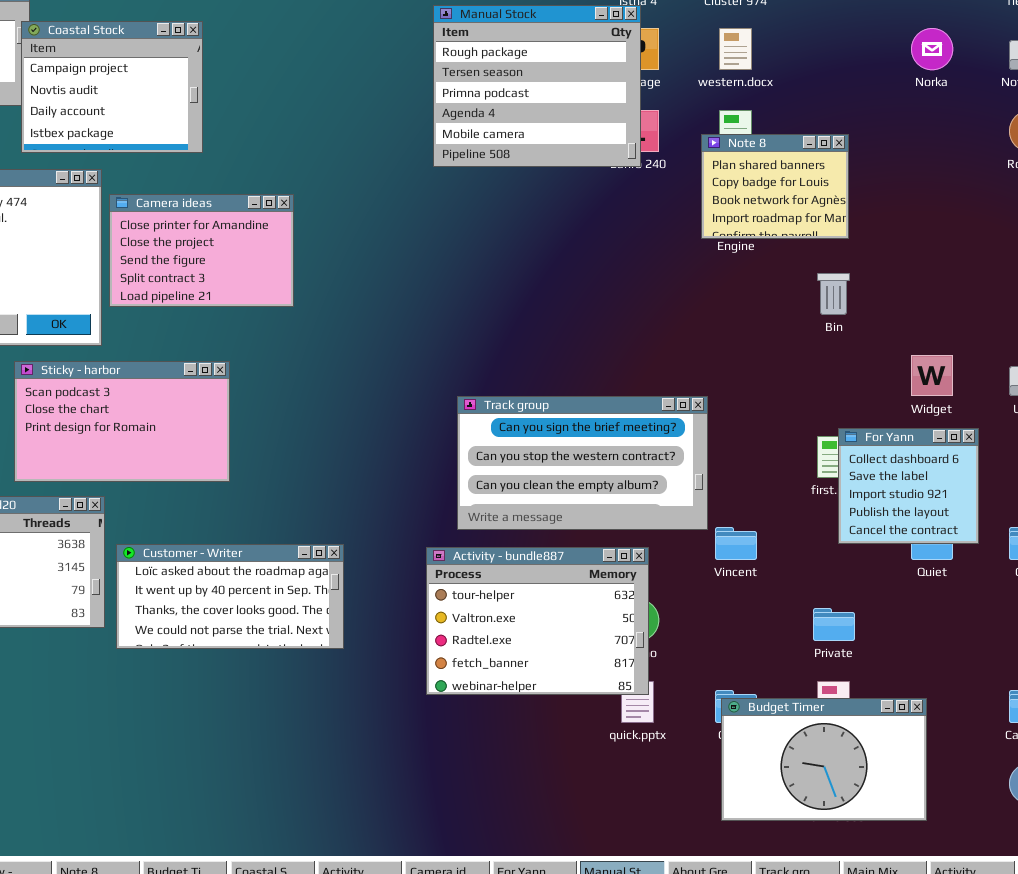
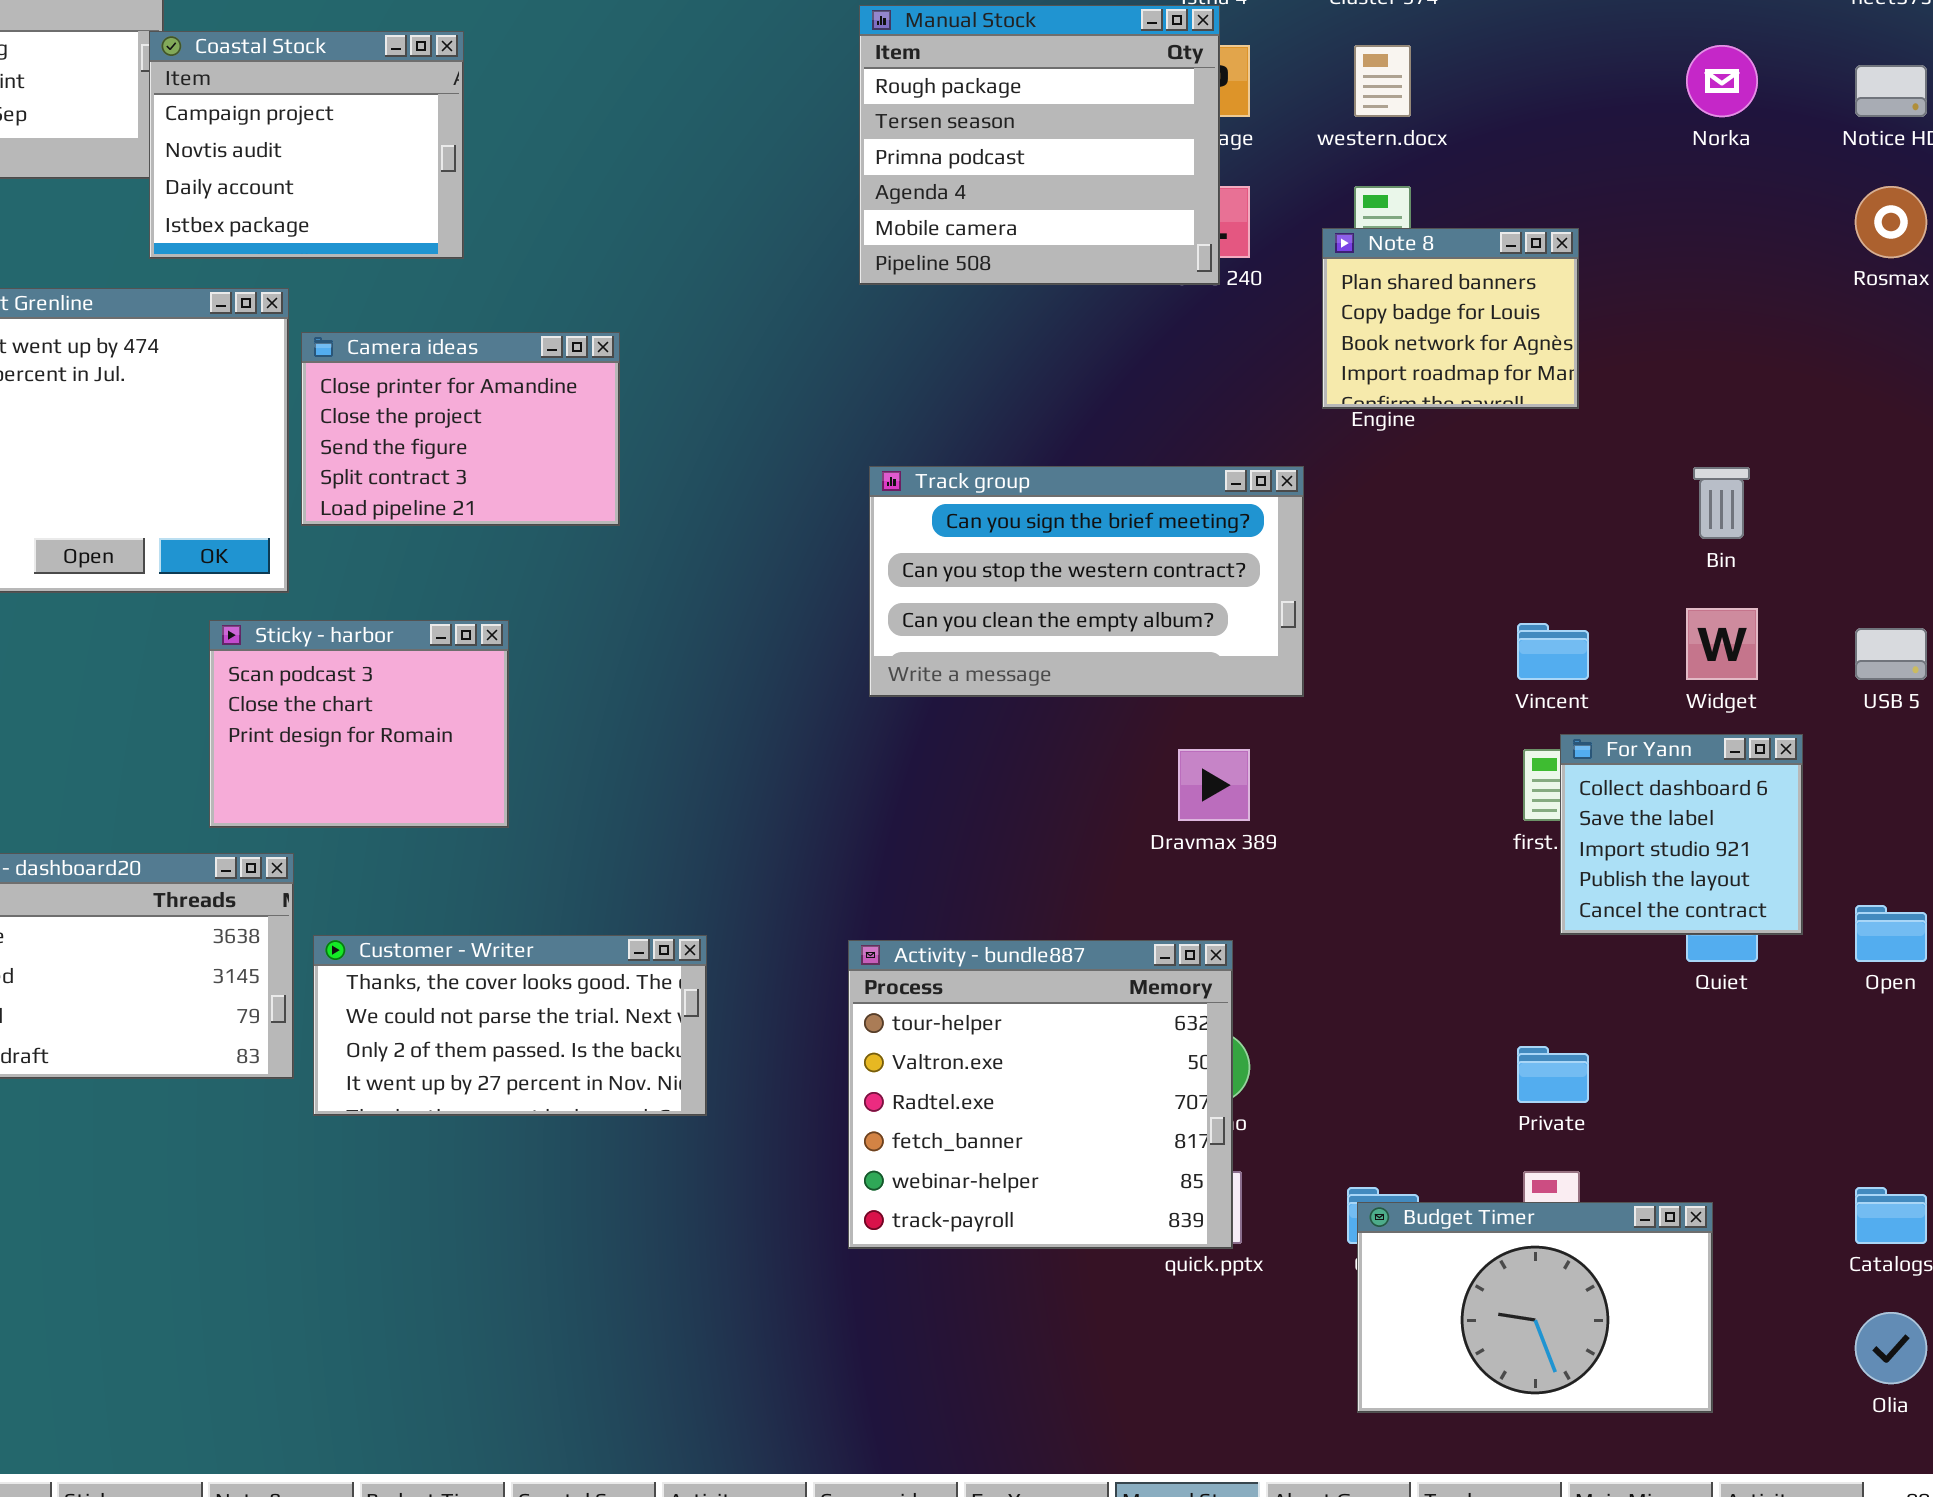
Bin: [817,273,850,315] -> [1693,467,1750,539], moved
Sticky - harbor: [14,361,230,482] -> [209,620,509,828], resized
Track group: [457,396,708,530] -> [869,466,1304,697], moved
Vincent: [715,527,757,560] -> [1517,623,1589,680], moved
Customer - Writer: [116,544,344,649] -> [313,935,707,1116], scrolled down 2 rows
Activity - bundle887: [426,547,649,695] -> [848,940,1233,1249], resized

